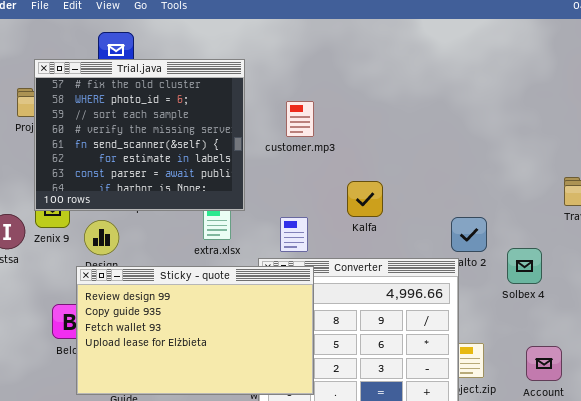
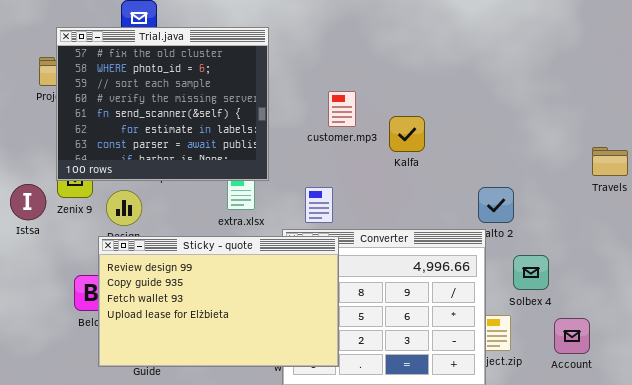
customer.mp3: [286,101,314,137] -> [328,91,356,127], moved
Kalfa: [347,181,383,217] -> [389,116,425,152], moved
Solbex 4: [507,248,542,284] -> [513,255,549,290], moved

